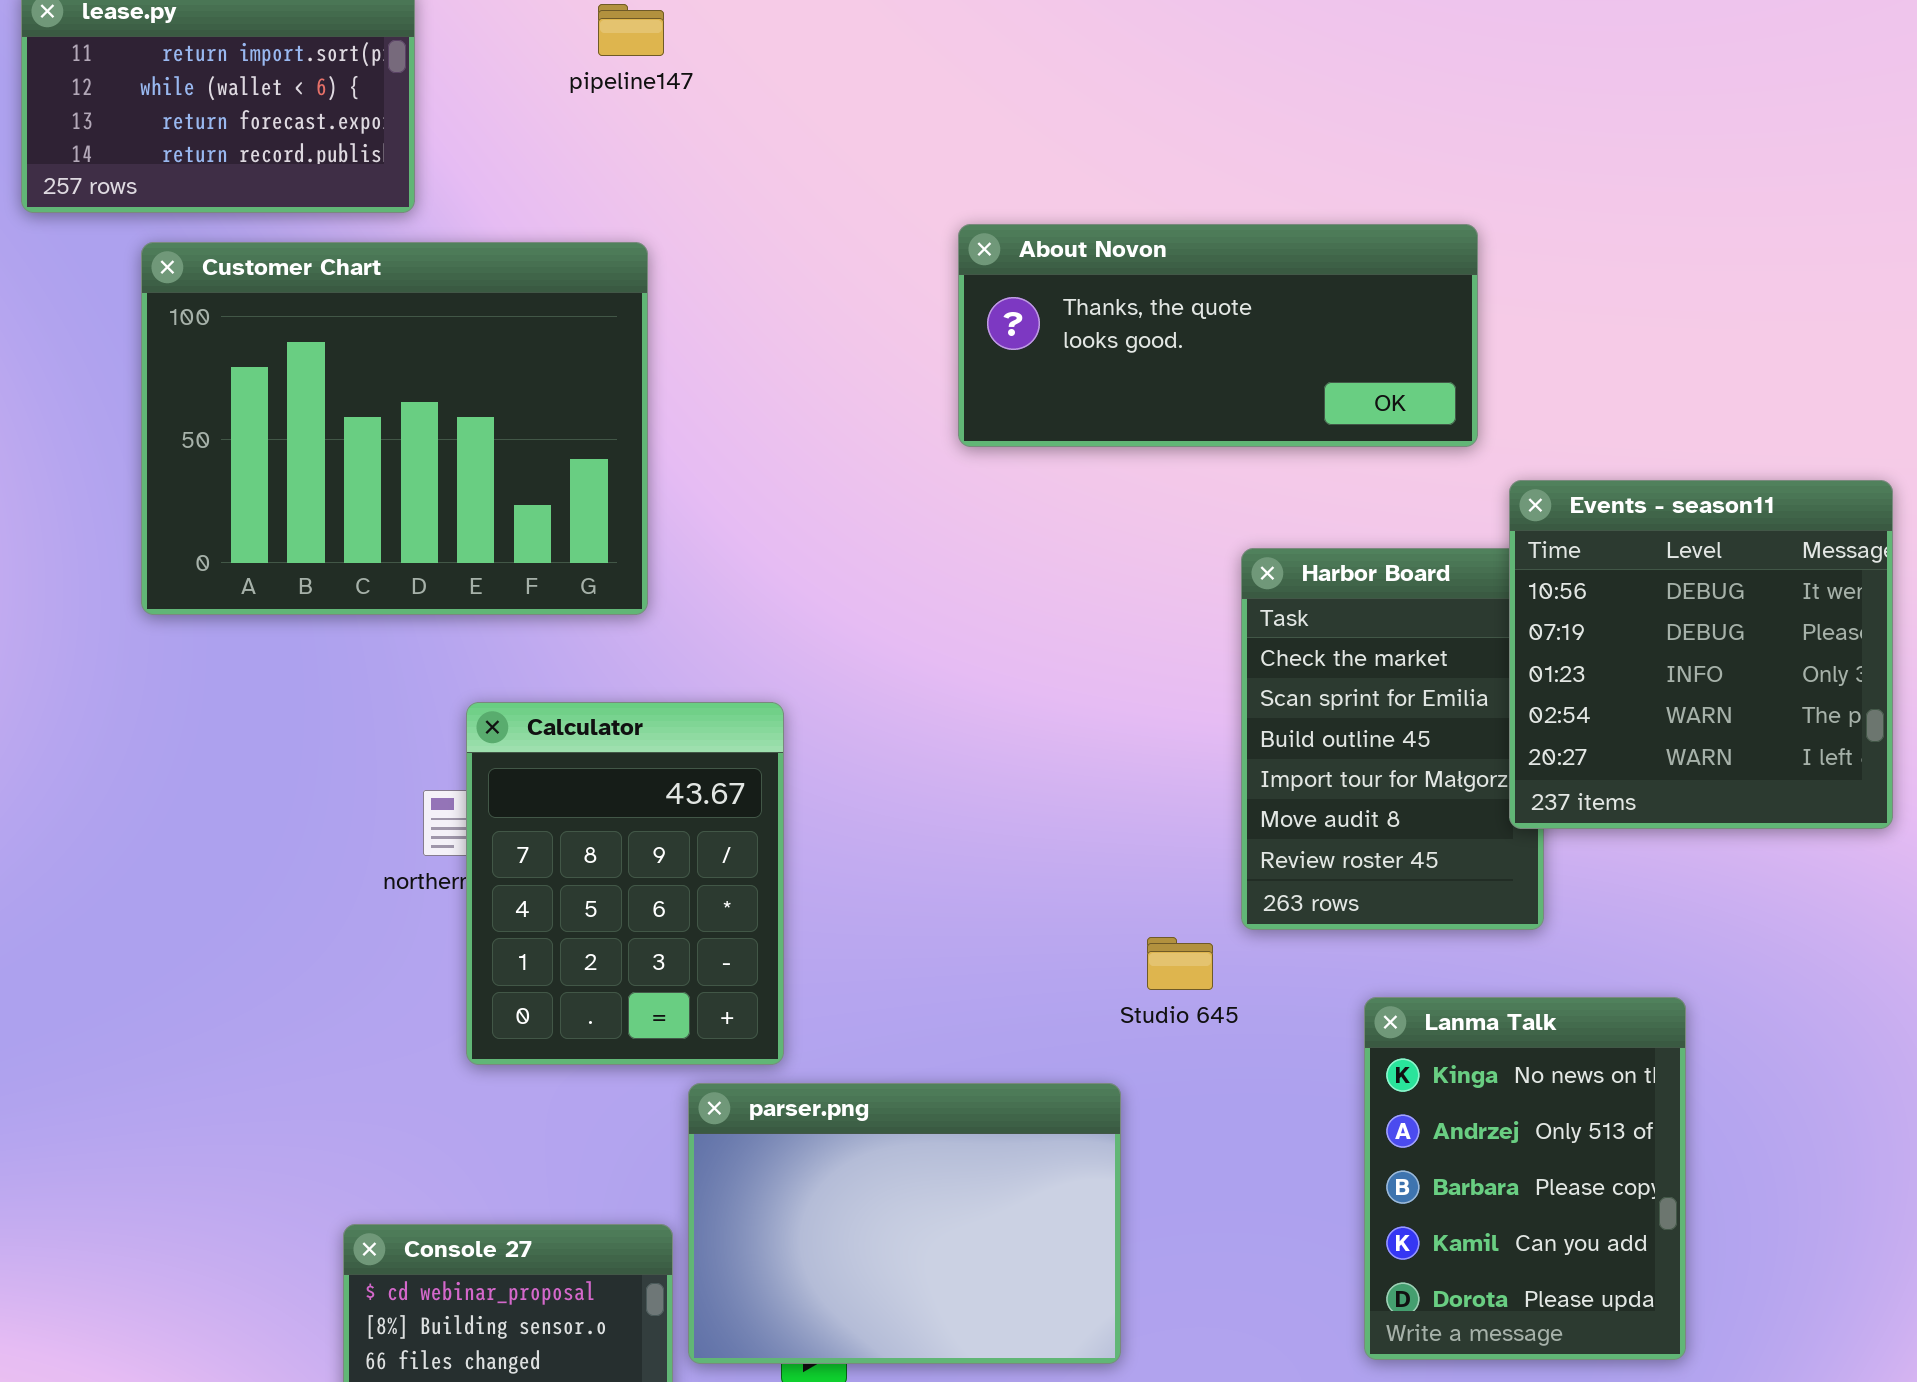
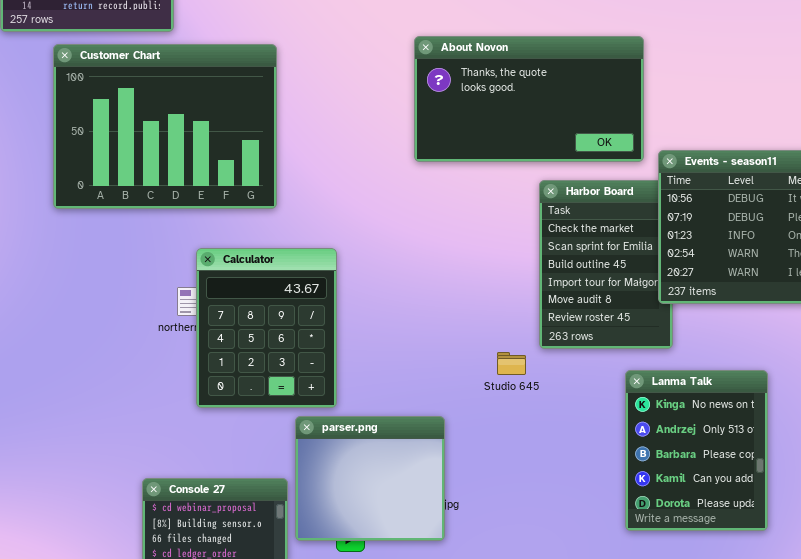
About Novon: [958,224,1478,447] -> [414,36,644,162], resized
Lanma Talk: [1364,997,1686,1360] -> [625,370,768,531], moved
parser.png: [688,1083,1121,1364] -> [295,416,445,541], resized

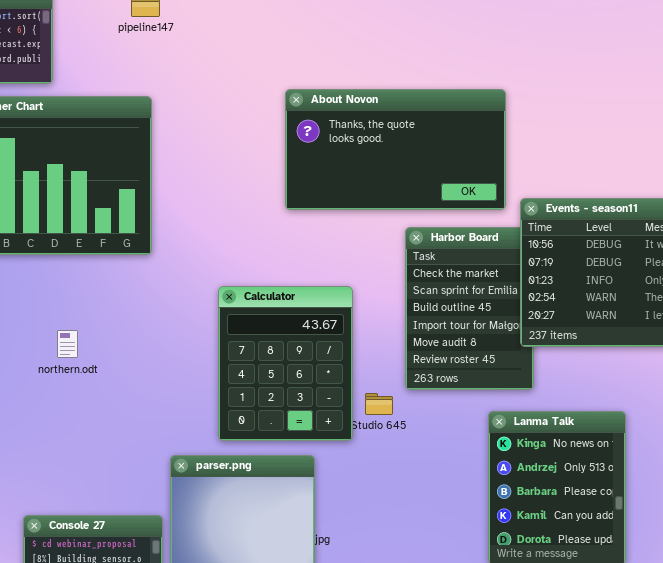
Calculator: [196,248,337,408] -> [218,286,353,441], moved

